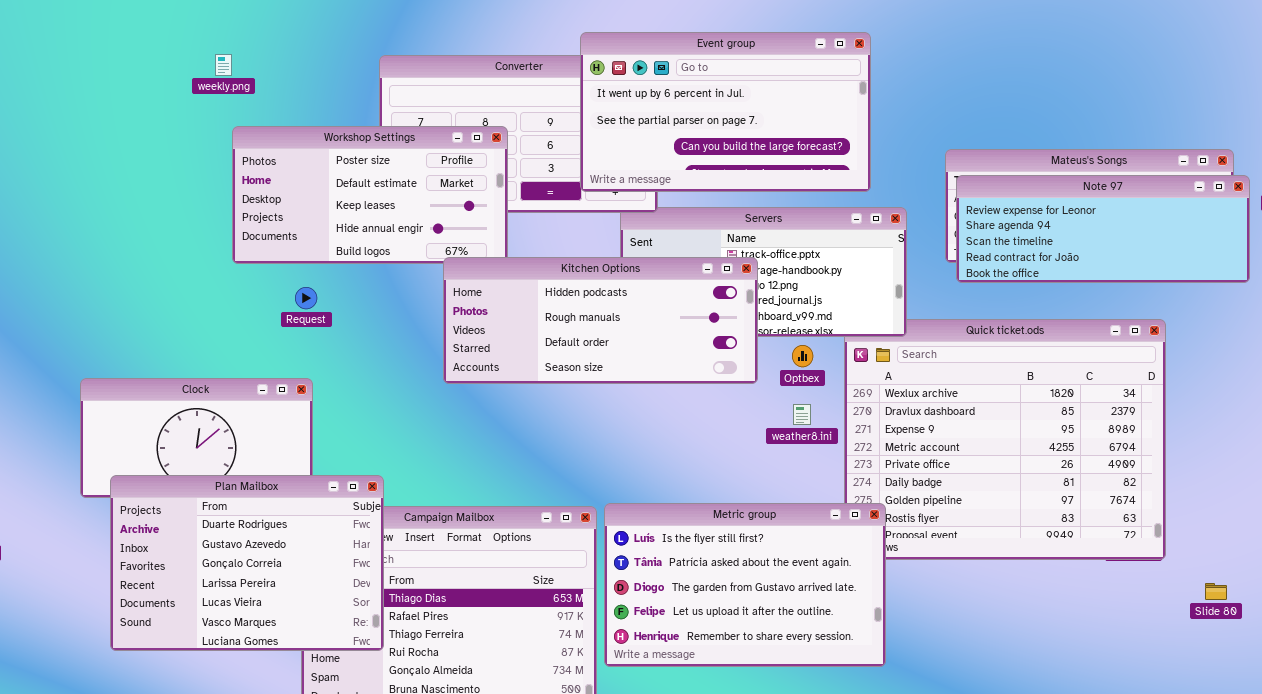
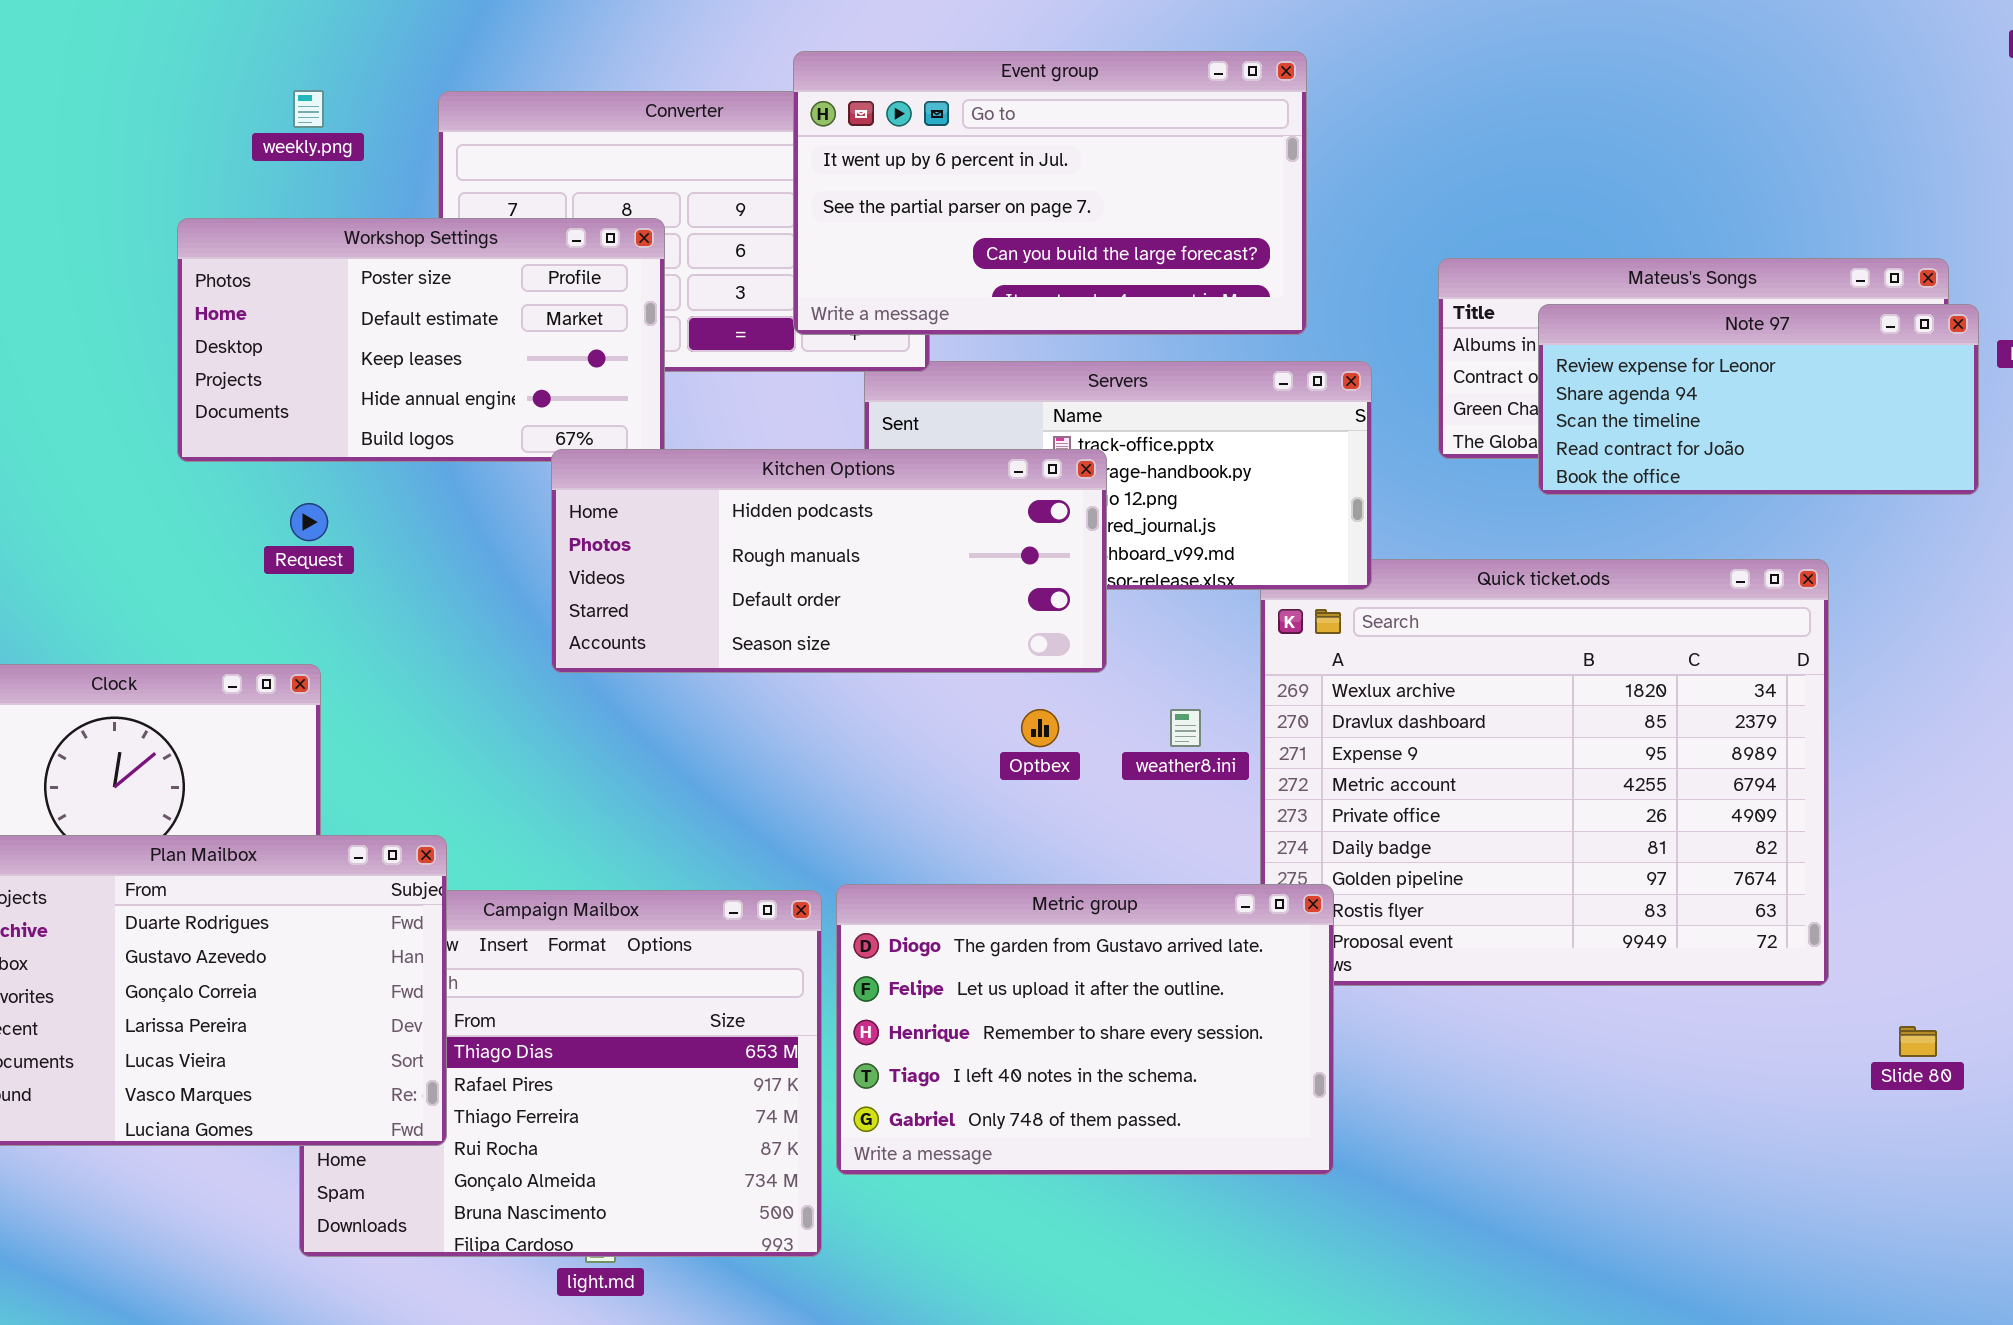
weekly.png: [215,54,232,76] -> [293,90,324,128], moved
Note 97: [956,175,1250,283] -> [1538,304,1979,495], resized
Optbex: [792,345,813,367] -> [1021,709,1059,747], moved
Metric group: [604,503,886,667] -> [836,884,1334,1175], scrolled down 2 rows

